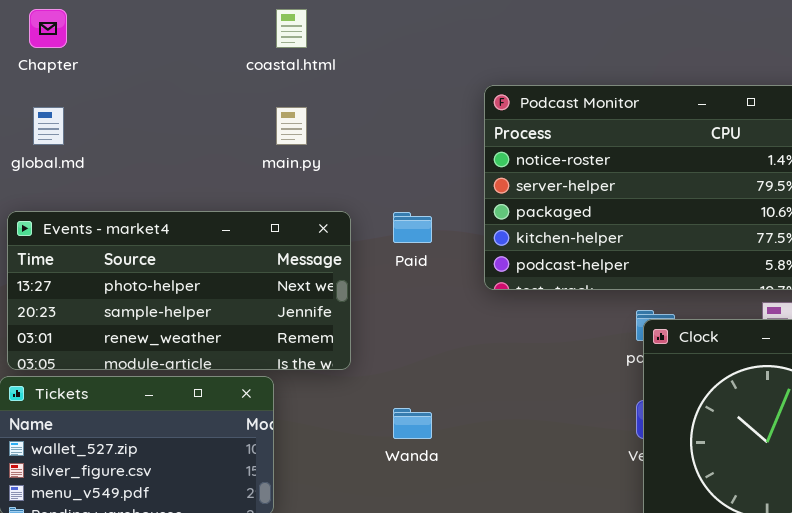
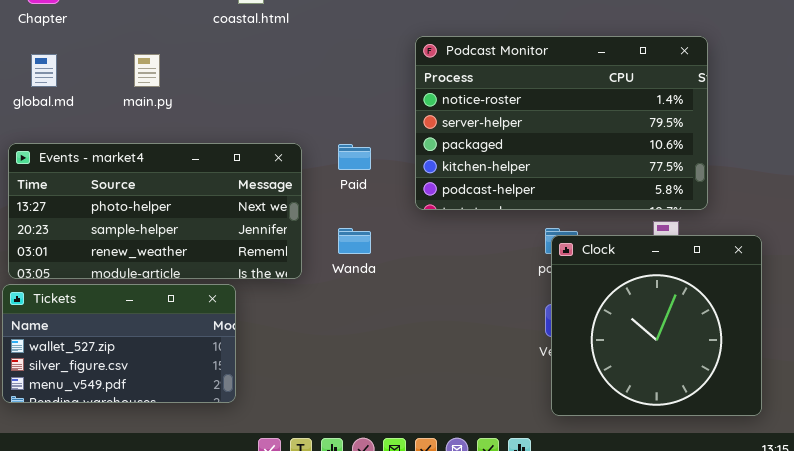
main.py: [276,107,307,145] -> [134,54,160,87], moved
Wanda: [393,408,432,439] -> [338,228,371,254], moved

